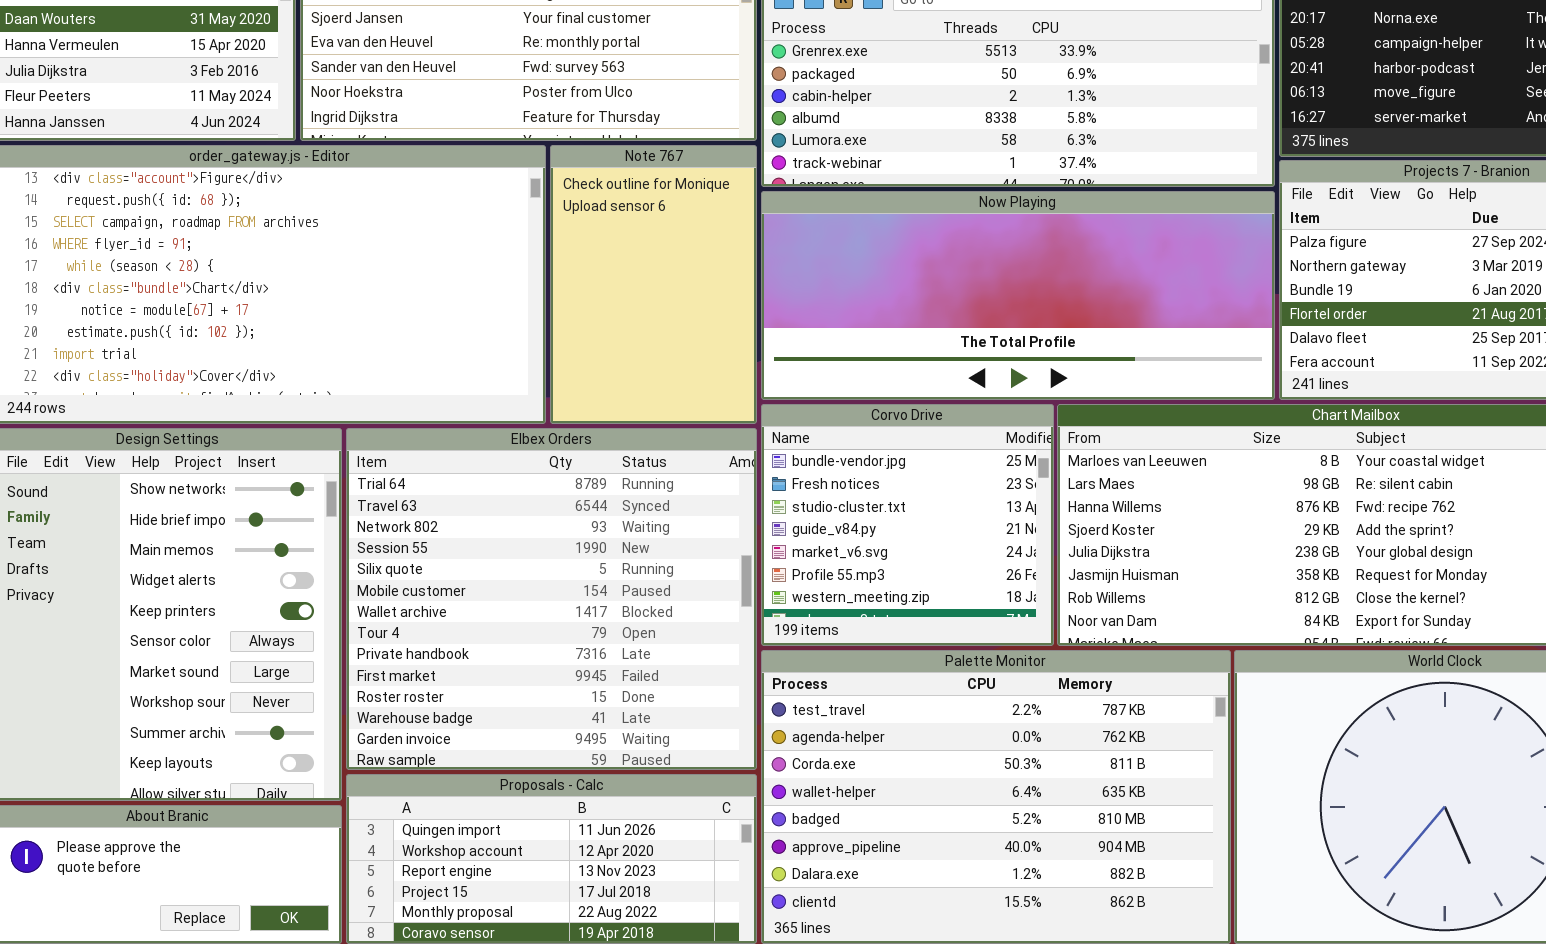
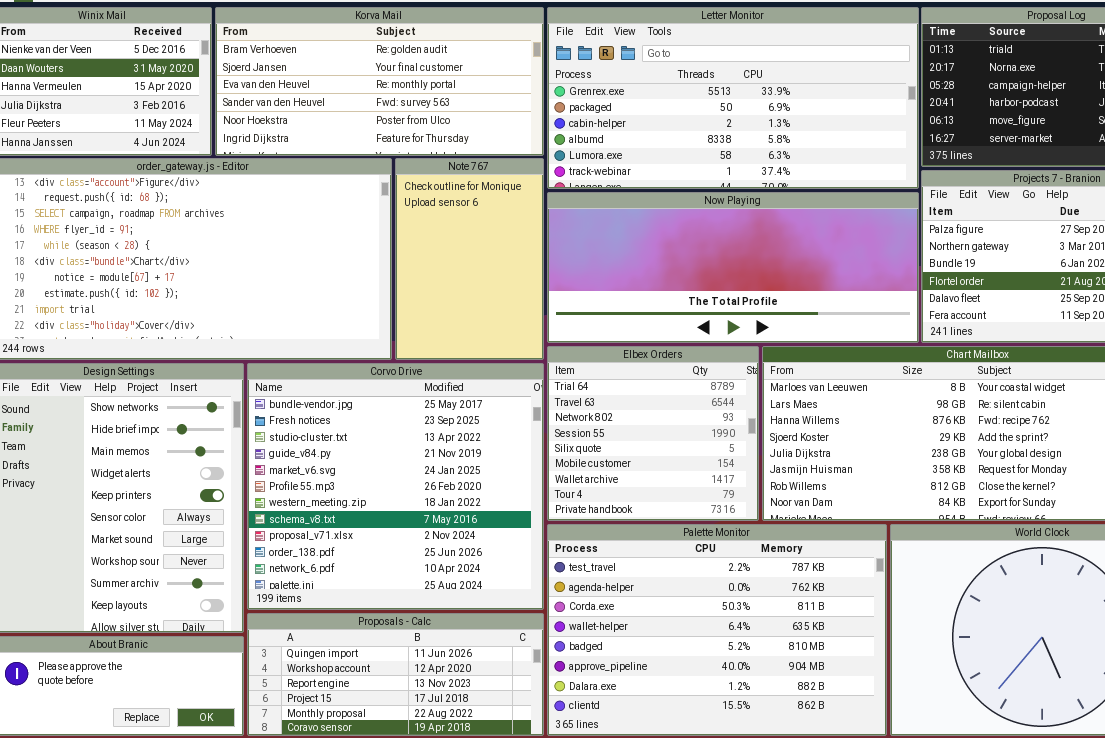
Corvo Drive: [761,404,1054,646] -> [247,363,544,610], moved, resized
Elbex Orders: [346,428,757,770] -> [547,346,759,521], moved, resized

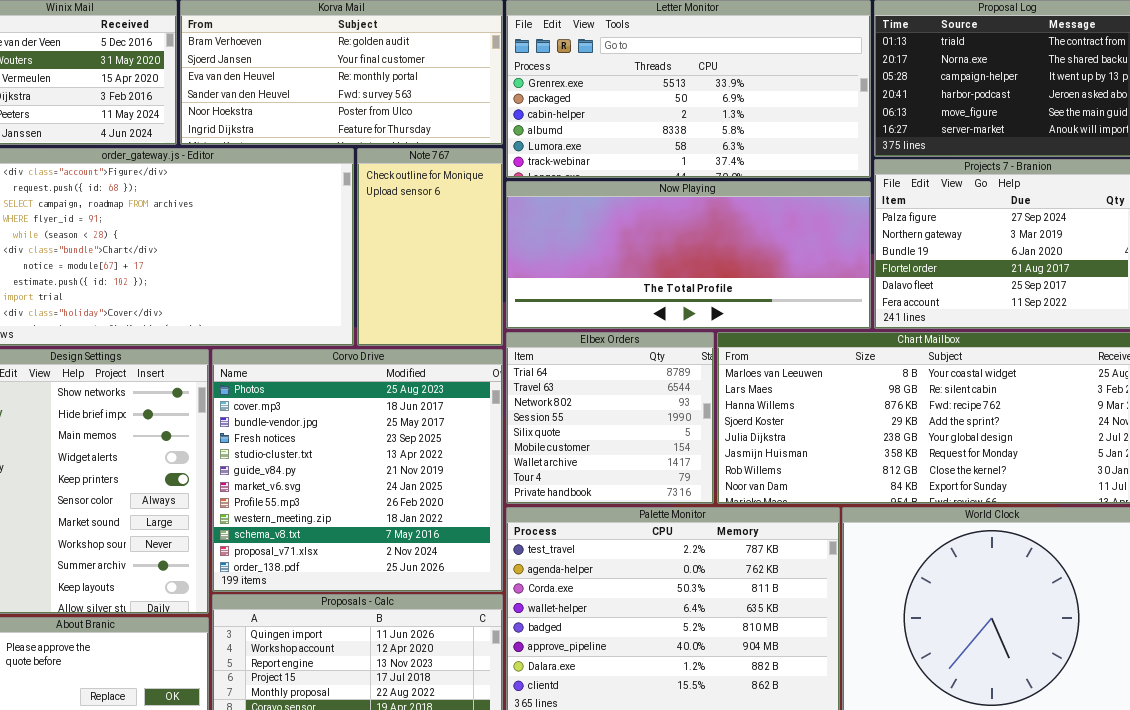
Corvo Drive: [247,363,544,610] -> [212,349,503,592], scrolled up 2 rows

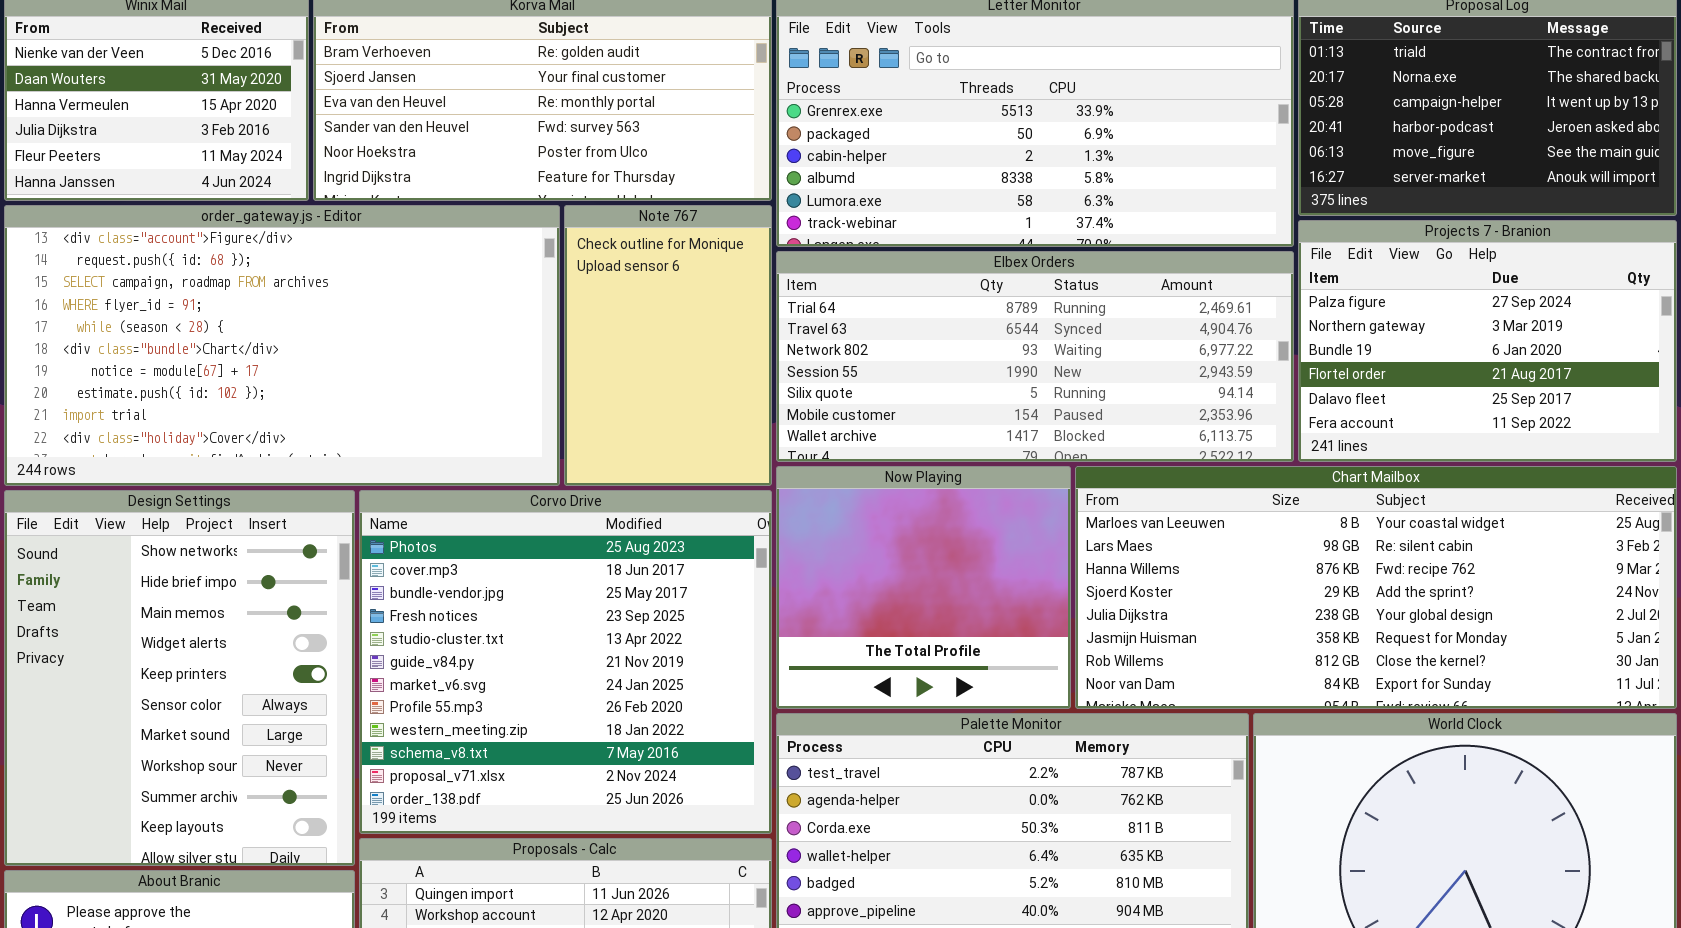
Now Playing: [506,181,871,329] -> [776,466,1071,709], moved, resized
Elbex Orders: [506,332,714,504] -> [776,251,1294,462], moved, resized

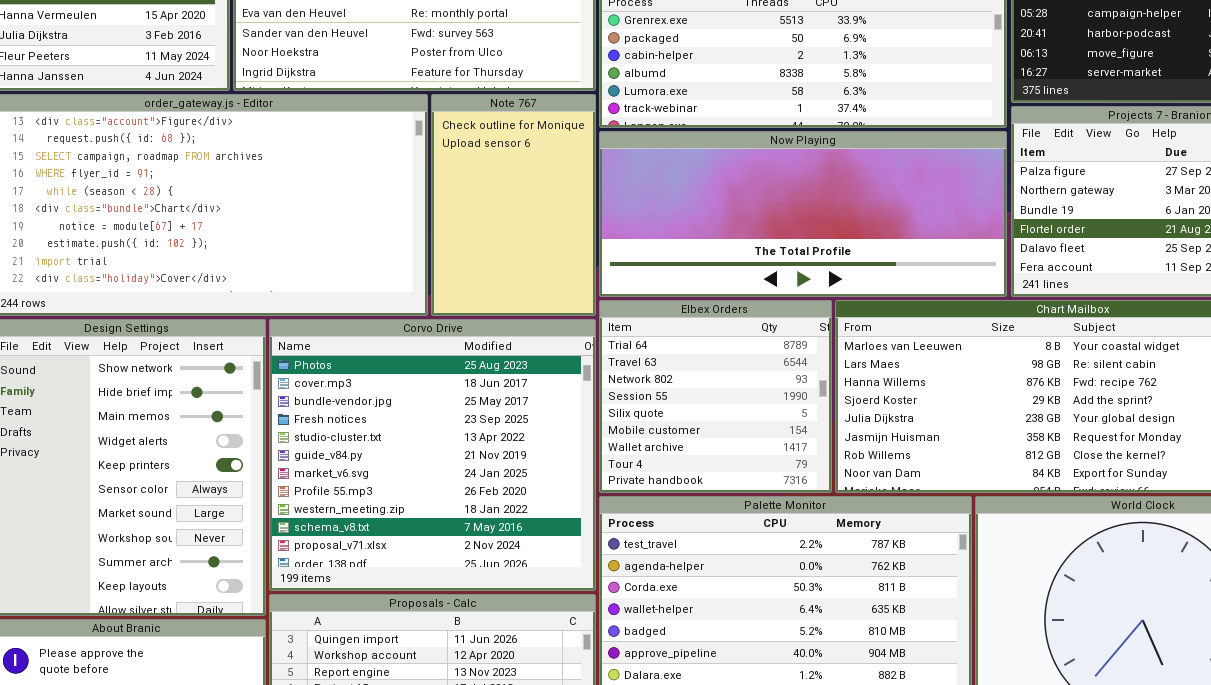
Elbex Orders: [776,251,1294,462] -> [599,300,832,493], moved, resized
Now Playing: [776,466,1071,709] -> [599,131,1007,297], moved, resized

